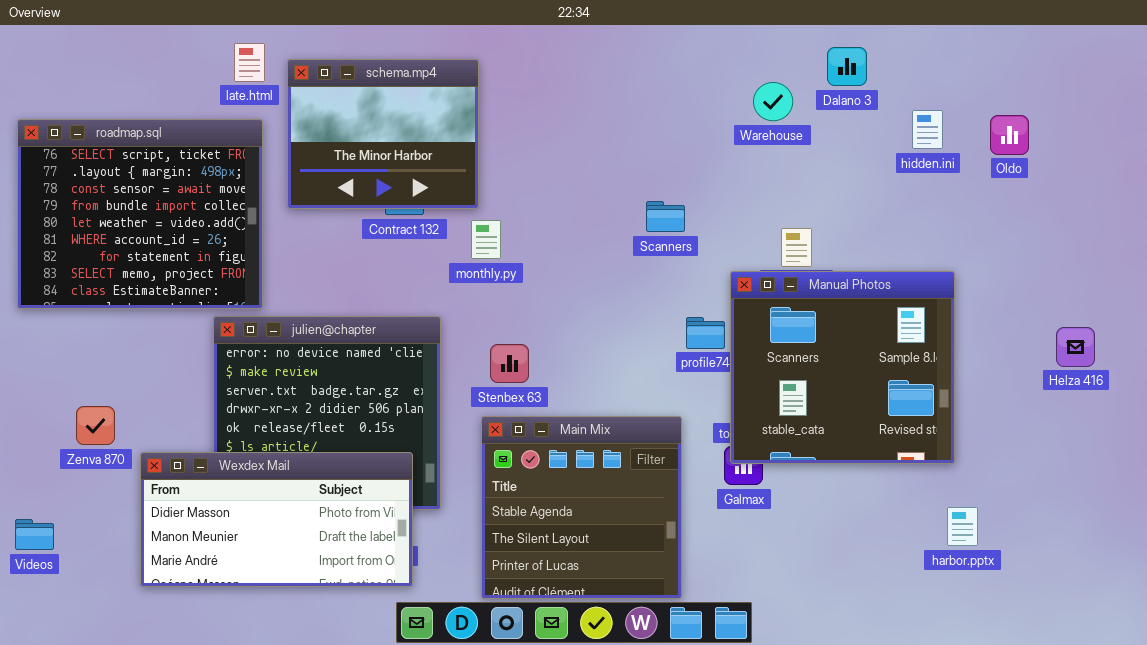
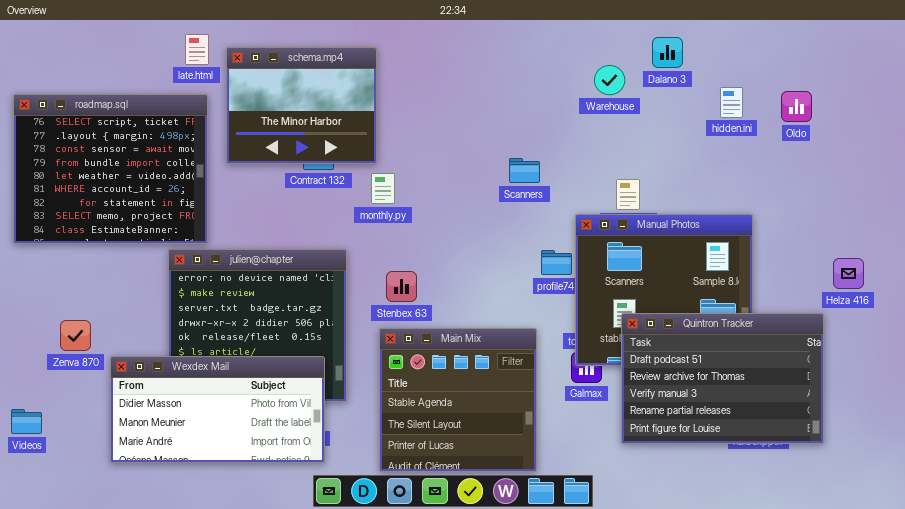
Quintron Tracker: none -> [621,313,824,444], opened

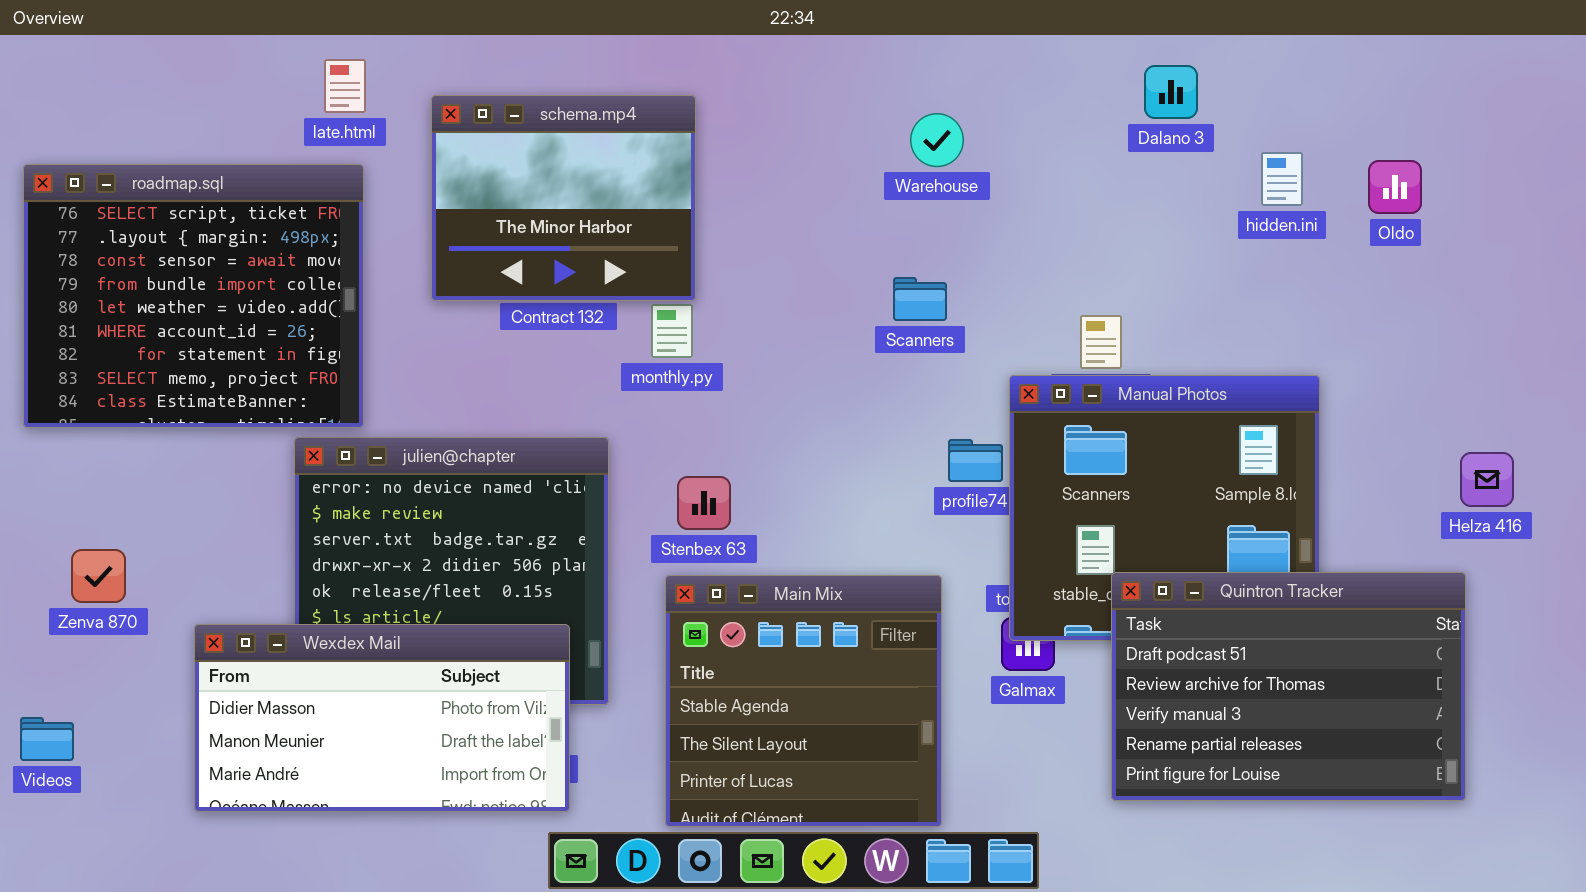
schema.mp4: [226,47,377,164] -> [431,95,696,301], moved
Warehouse: [594,65,625,95] -> [910,113,964,167], moved
Quintron Tracker: [621,313,824,444] -> [1111,572,1466,801], moved
Zenva 870: [60,320,91,351] -> [71,549,126,603], moved

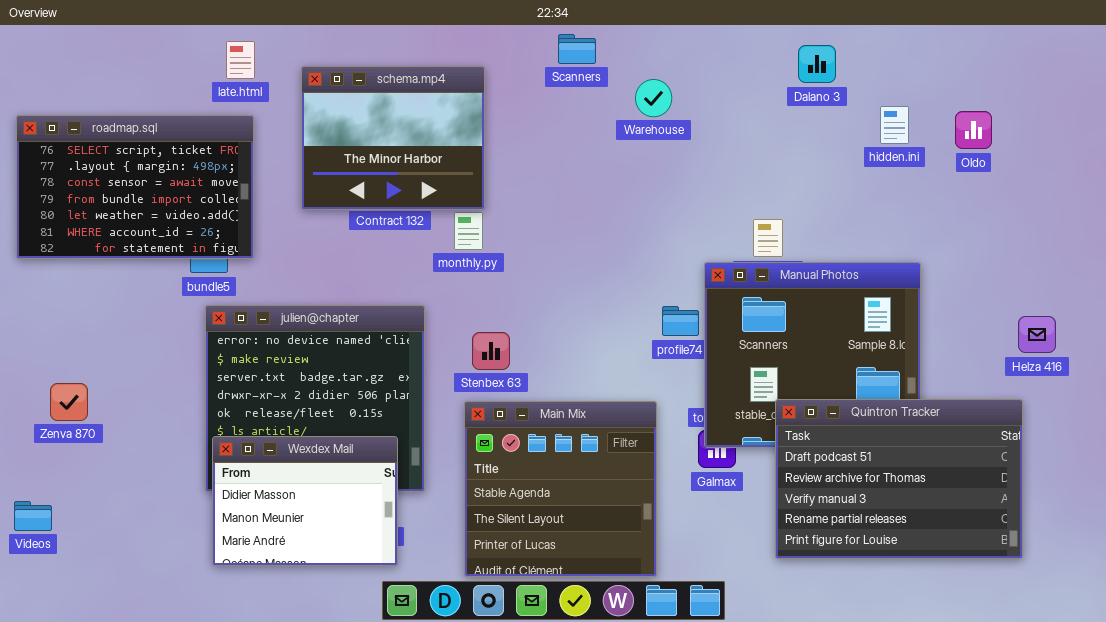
roadmap.sql: [23,164,364,428] -> [16,115,254,259], resized
Scanners: [893,277,947,321] -> [558,34,596,64], moved
Wexdex Mail: [194,624,570,812] -> [212,436,398,566], resized

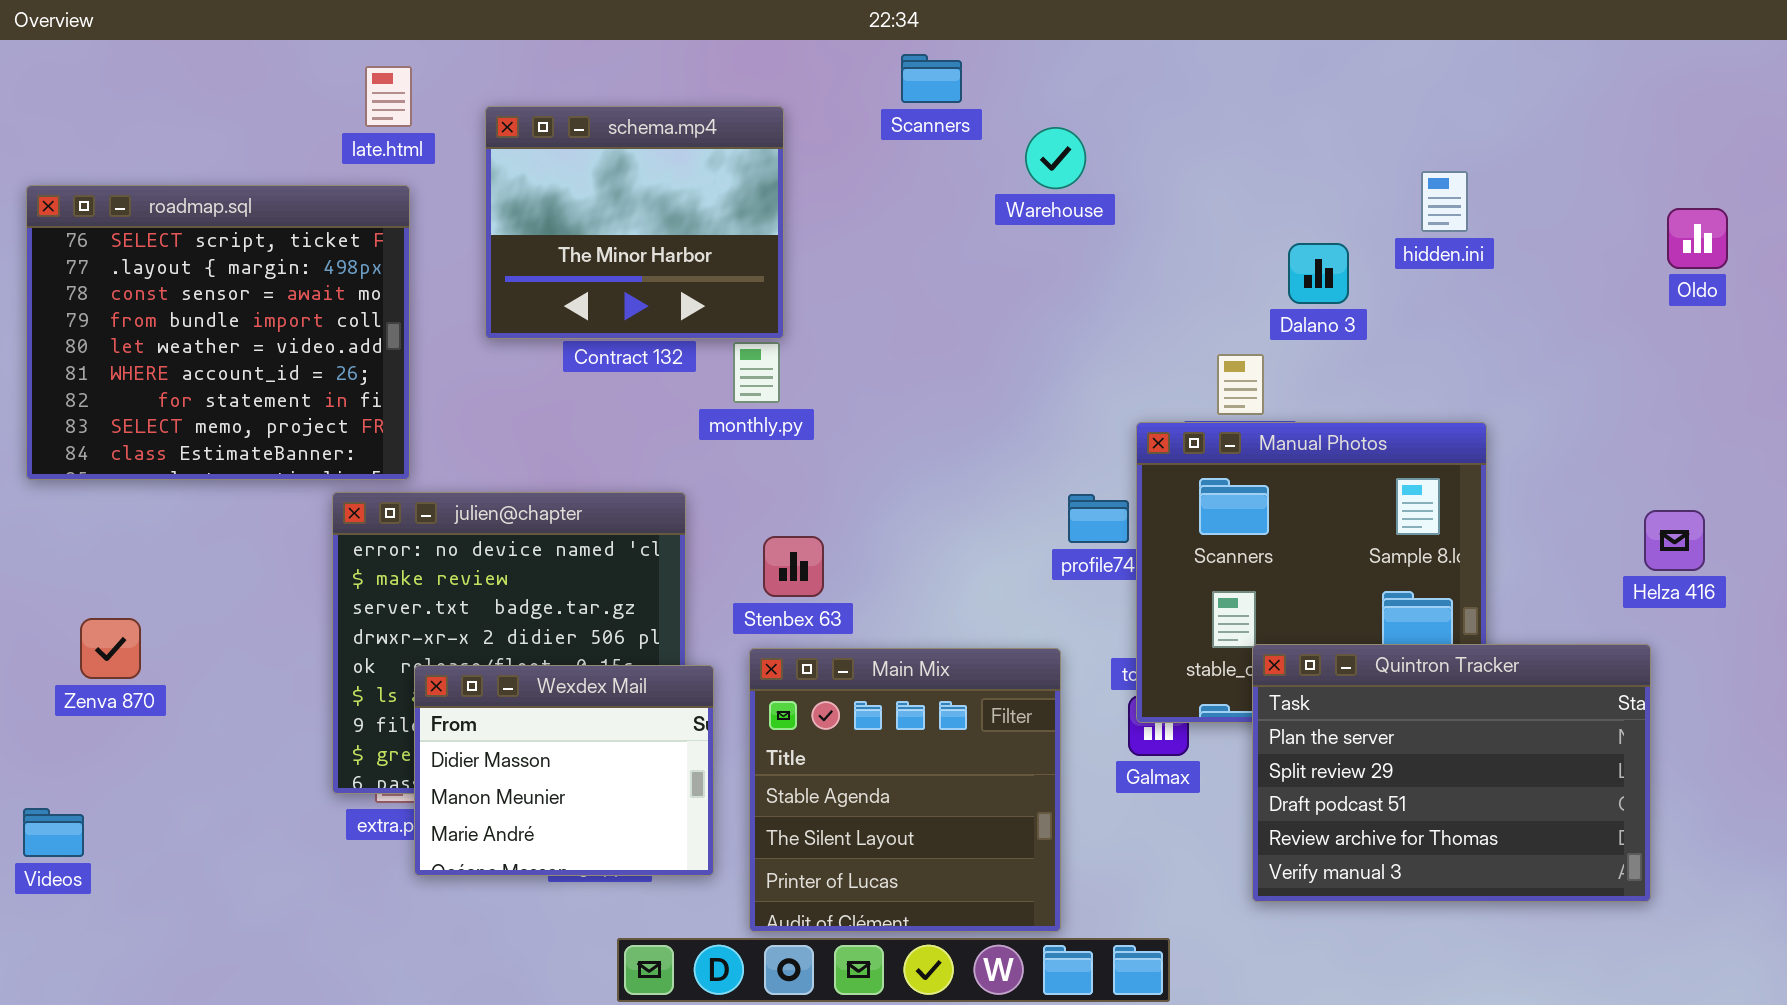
Dalano 3: [798,45,836,83] -> [1288,243,1349,304], moved
Oldo: [955,111,992,149] -> [1667,208,1728,269], moved
roadmap.sql: [16,115,254,259] -> [26,185,410,480], resized
Quintron Tracker: [775,399,1023,559] -> [1252,644,1651,902], scrolled up 2 rows
Wexdex Mail: [212,436,398,566] -> [414,665,714,876], moved

